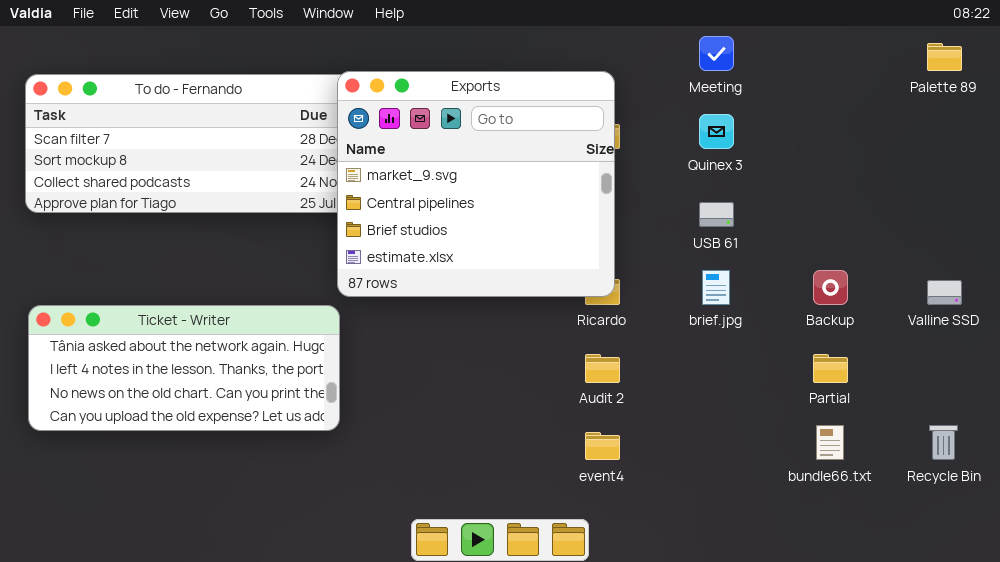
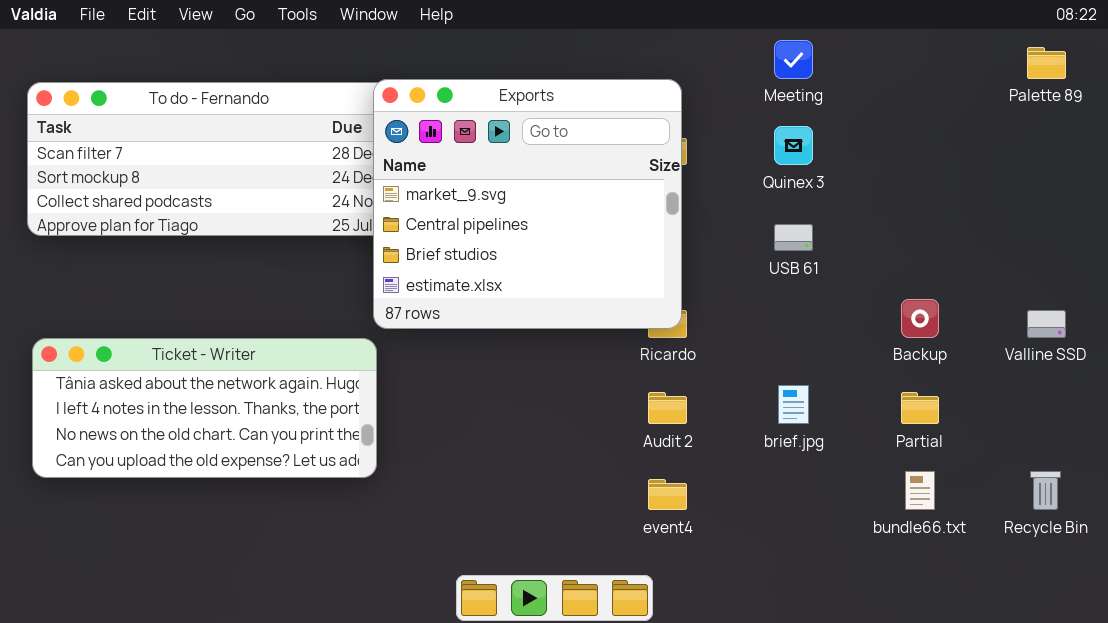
brief.jpg: [702,270,730,305] -> [778,385,809,424], moved

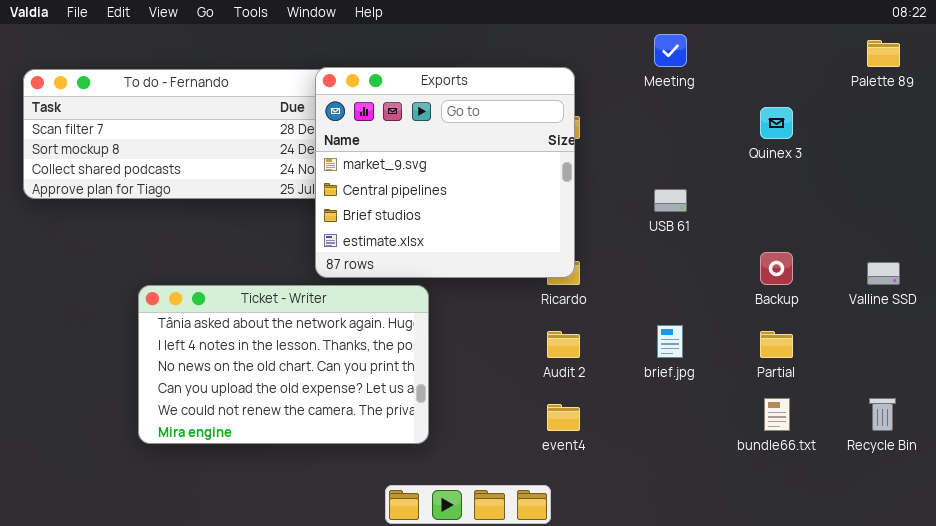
Quinex 3: [774,126,813,165] -> [760,107,793,139], moved
Ticket - Writer: [32,338,377,478] -> [138,285,429,444], moved, resized

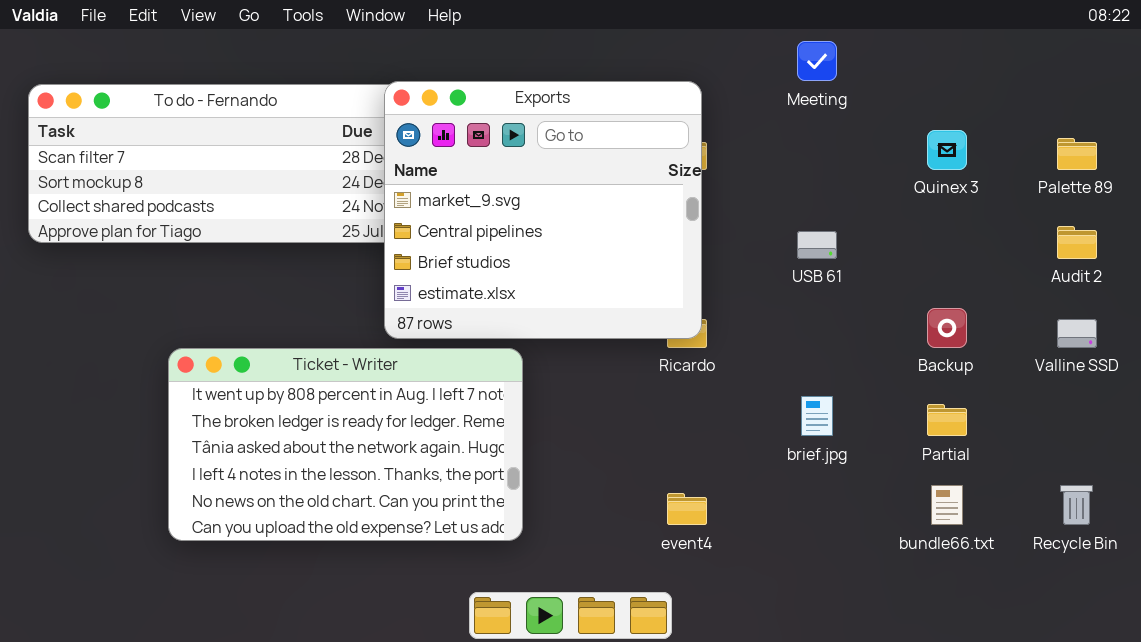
Palette 89: [867,40,900,67] -> [1057,138,1097,170], moved
Ticket - Writer: [138,285,429,444] -> [168,348,523,541], scrolled up 2 rows
Audit 2: [547,331,580,358] -> [1057,226,1097,259], moved

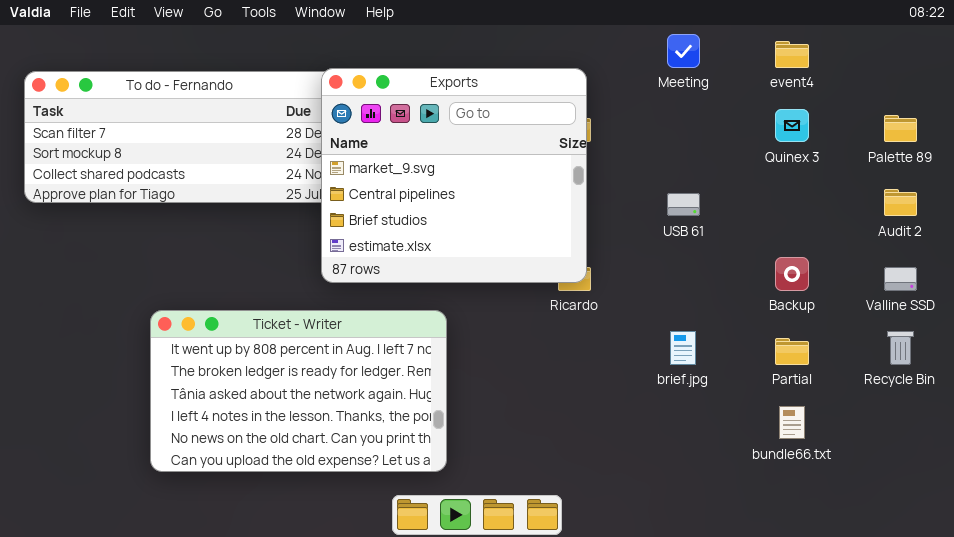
Ticket - Writer: [168,348,523,541] -> [150,310,447,472], moved
Recycle Bin: [1060,485,1093,525] -> [887,331,914,365], moved
event4: [667,493,707,525] -> [775,41,809,68], moved

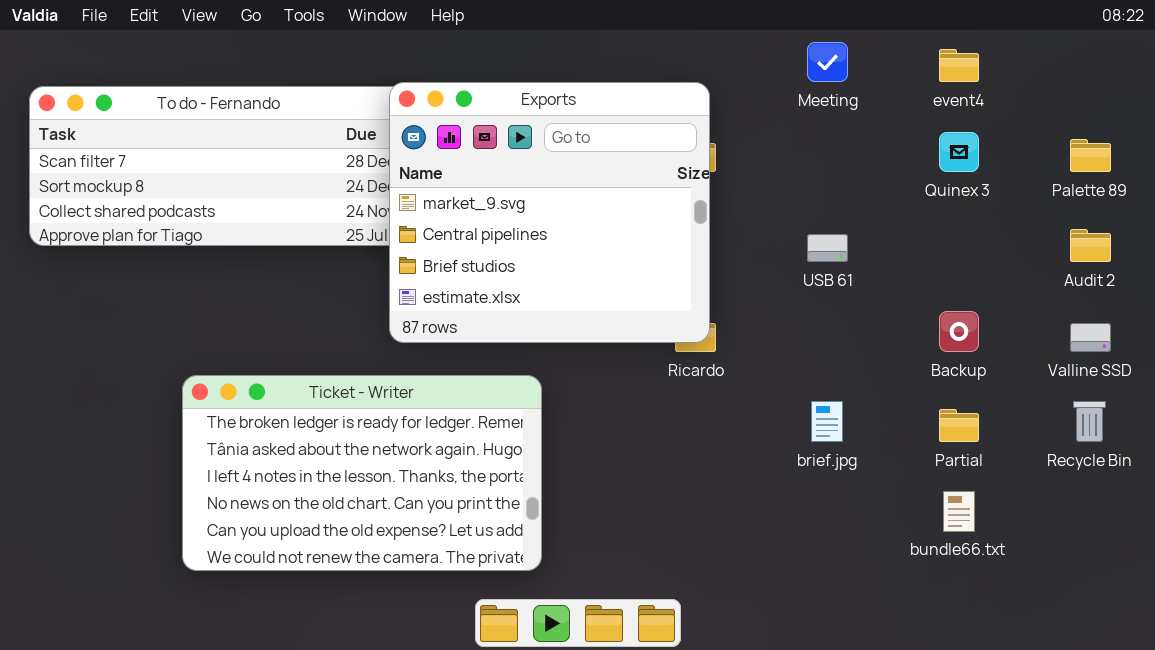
Ticket - Writer: [150,310,447,472] -> [182,375,542,571], scrolled down 1 row

